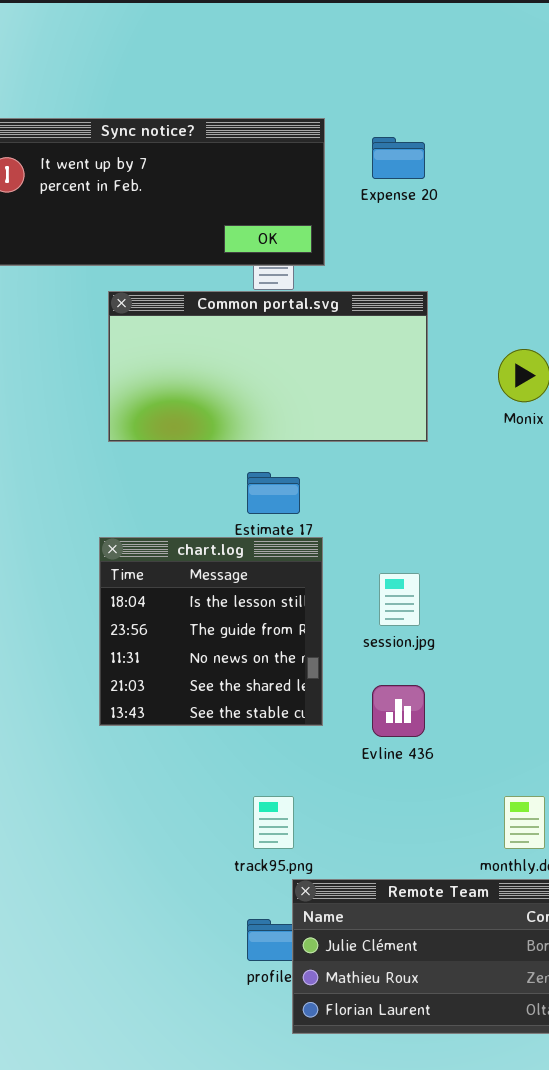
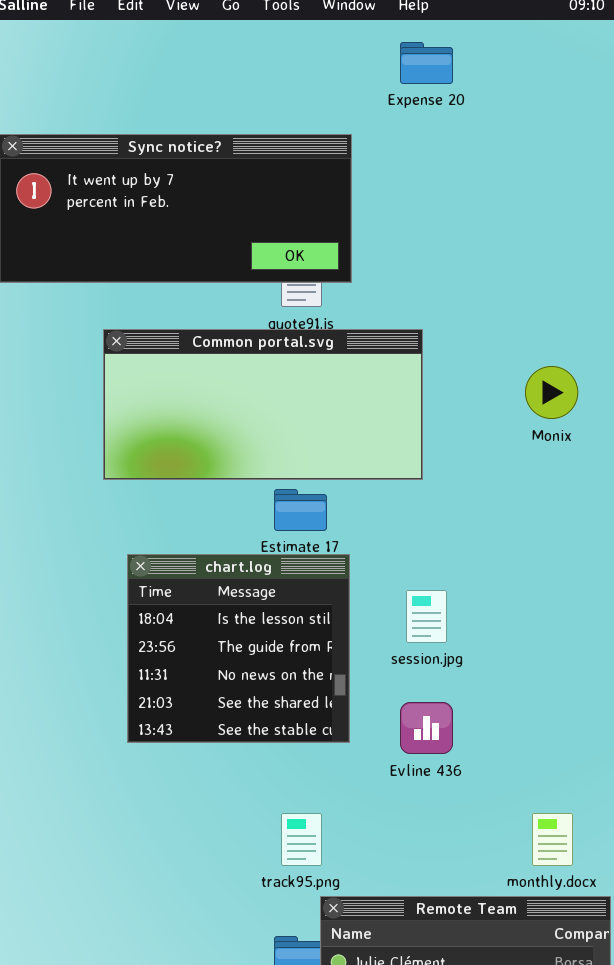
Expense 20: [372,137,425,179] -> [400,42,453,84], moved
Common portal.svg: [108,291,428,442] -> [103,329,423,480], moved

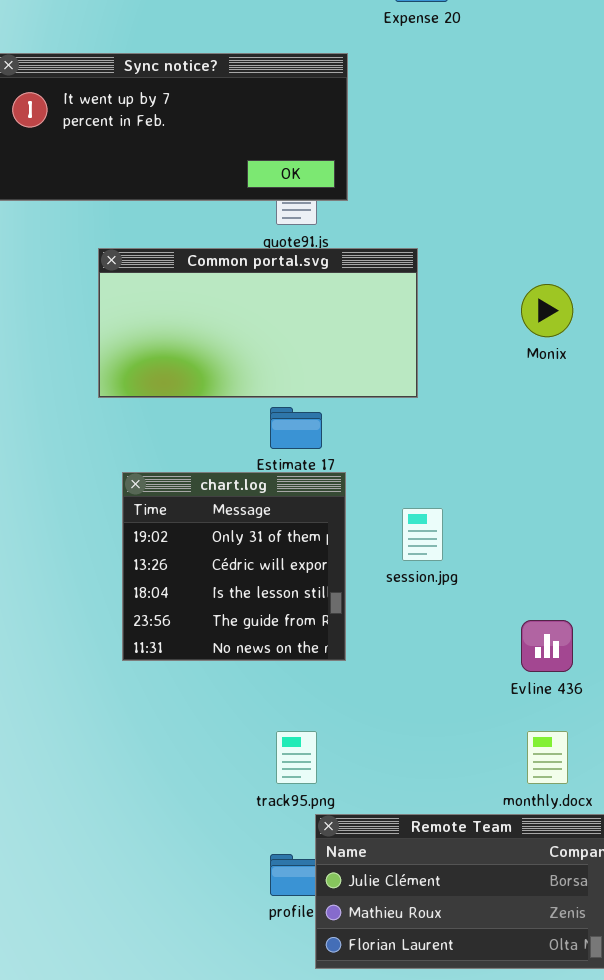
chart.log: [127,554,350,743] -> [122,472,346,661], scrolled up 2 rows
Evline 436: [400,702,453,754] -> [521,620,573,672], moved

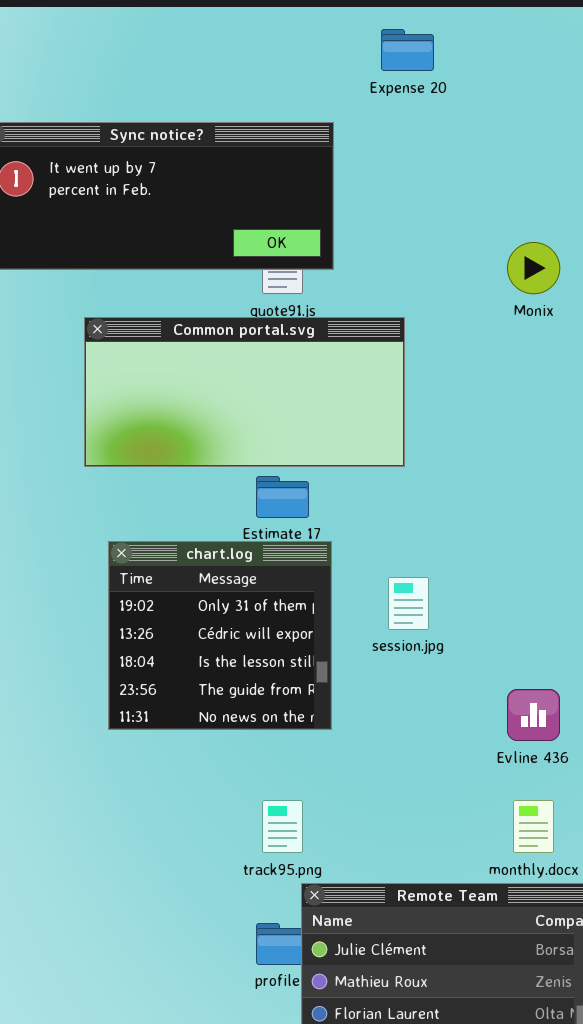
Monix: [521,284,573,337] -> [507,242,560,294], moved

